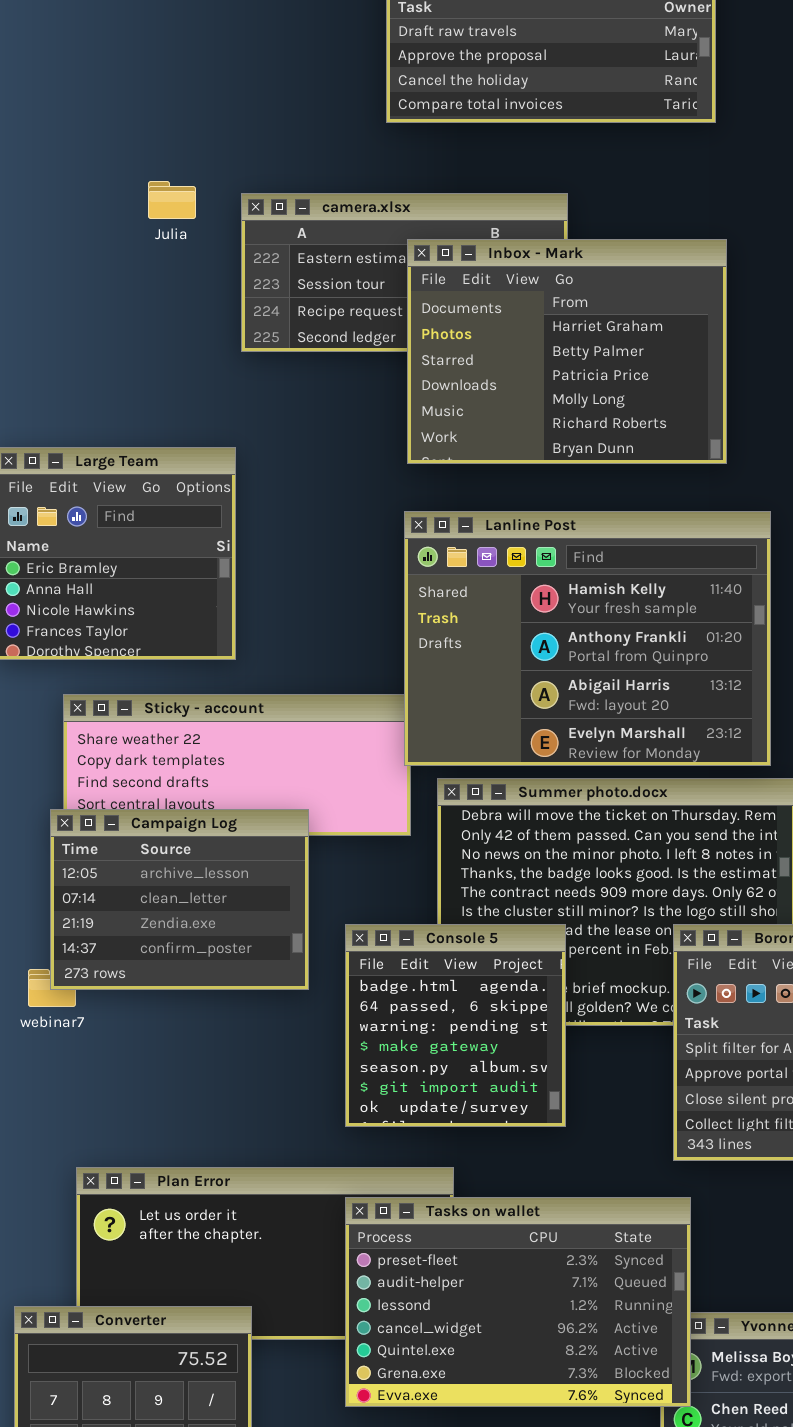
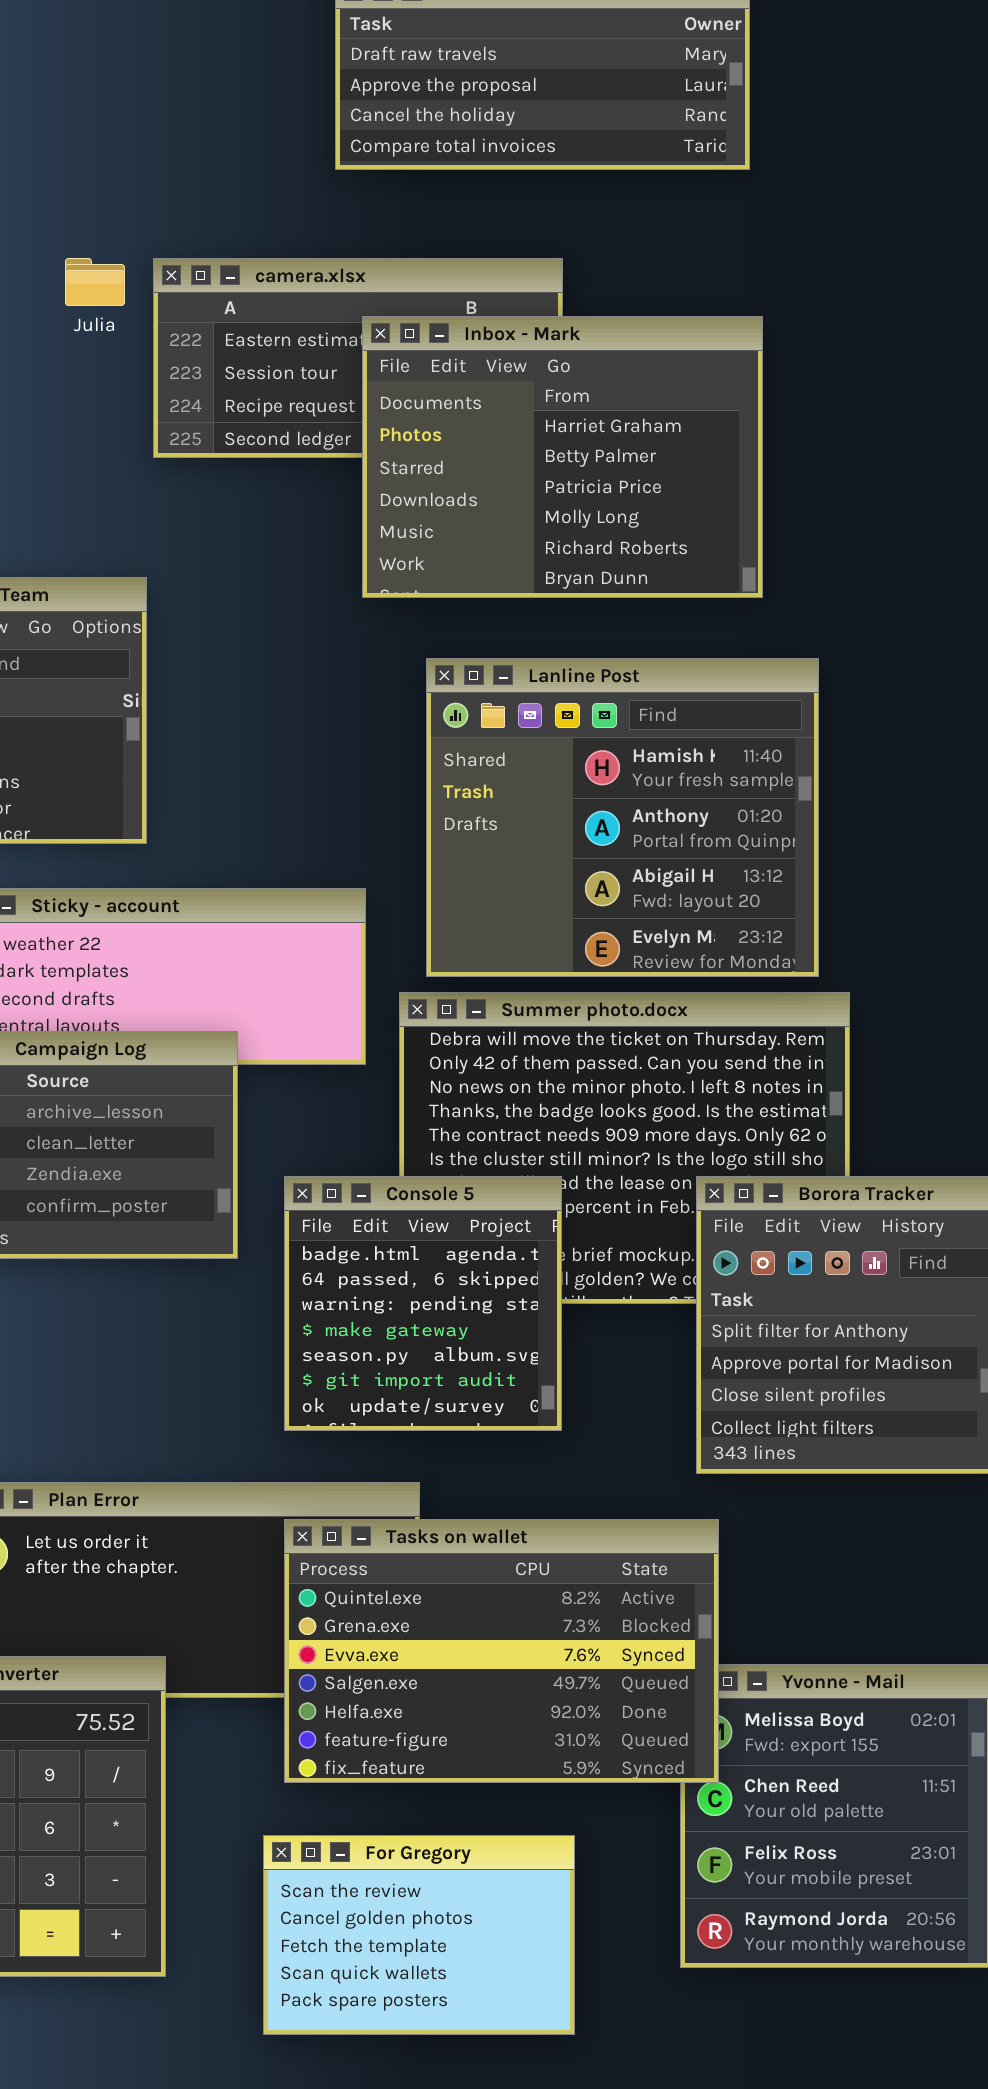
Julia: [148,181,196,219] -> [65,258,125,306], moved
Lanline Post: [404,511,771,766] -> [426,658,819,977], resized
Tasks on wallet: [345,1197,691,1407] -> [284,1519,719,1783], scrolled down 4 rows

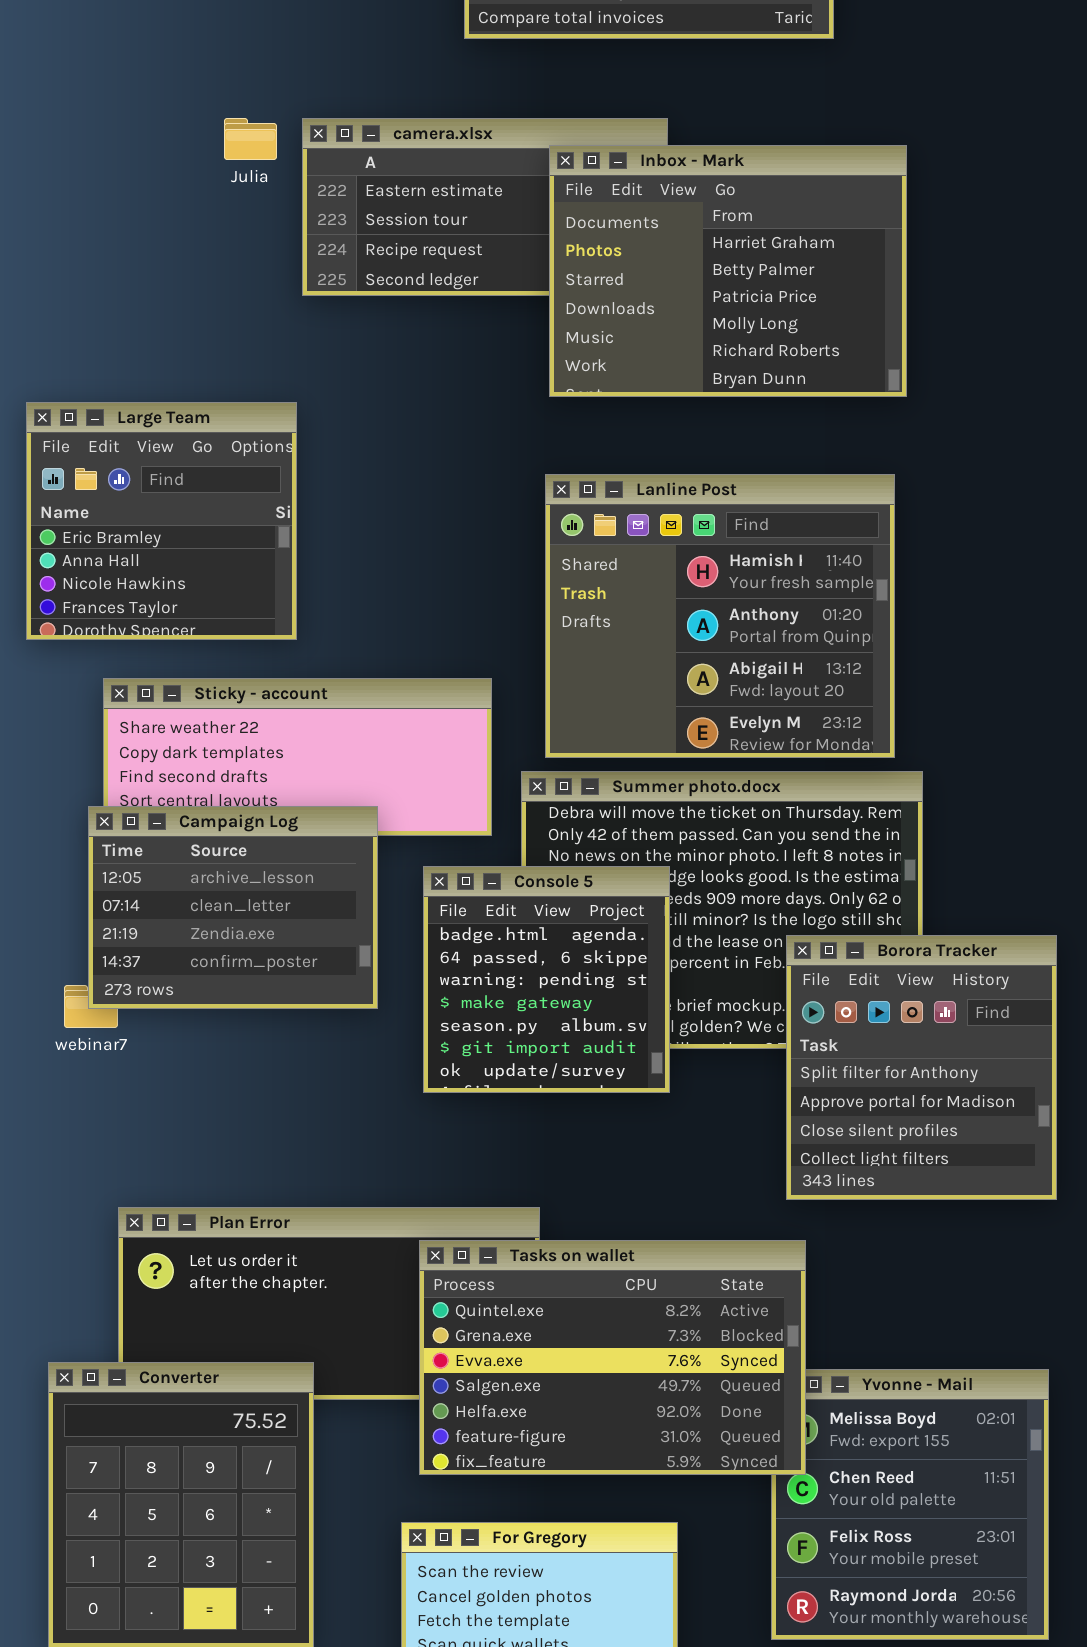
Inbox - Mark: [362,316,763,598] -> [549,145,907,397], moved
Console 5: [284,1176,562,1431] -> [423,866,670,1093], moved

